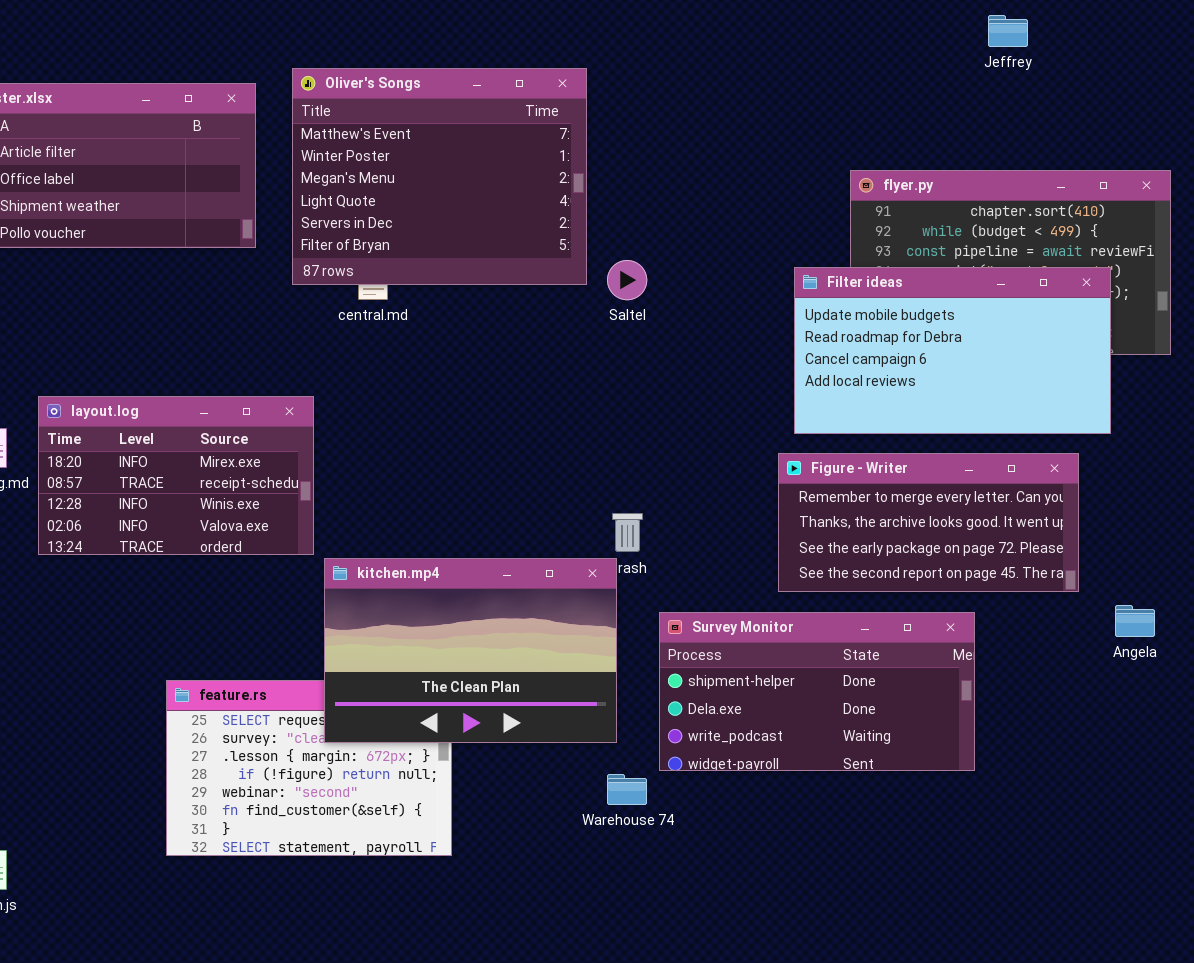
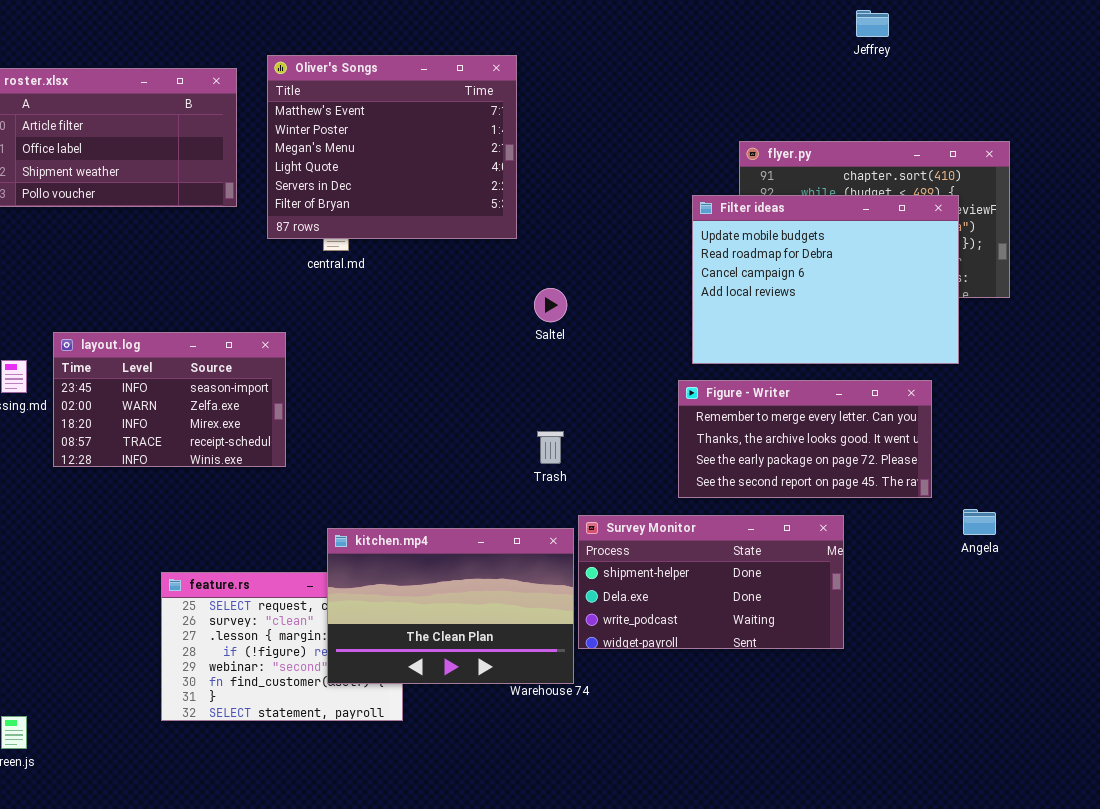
Saltel: [607,260,647,300] -> [534,288,567,322], moved
Filter ideas: [794,267,1111,434] -> [692,195,959,364], resized
layout.log: [38,396,314,555] -> [53,332,286,467], scrolled up 2 rows
kitchen.mp4: [324,558,617,743] -> [327,528,574,684], moved

